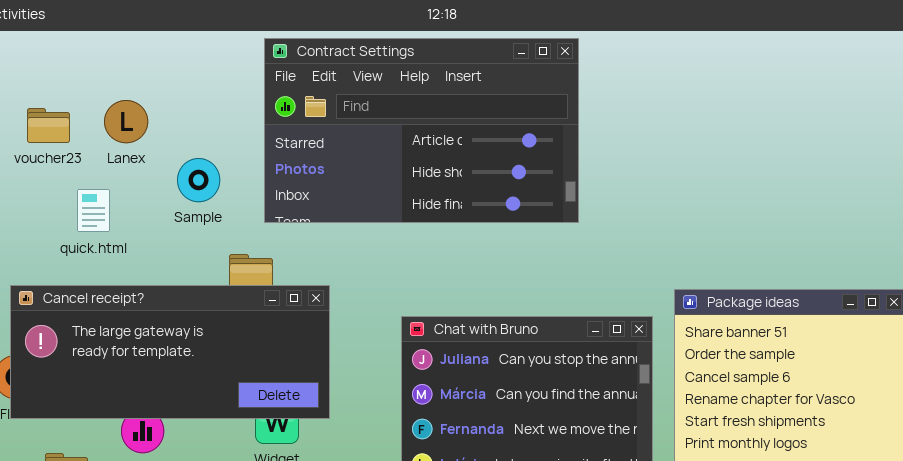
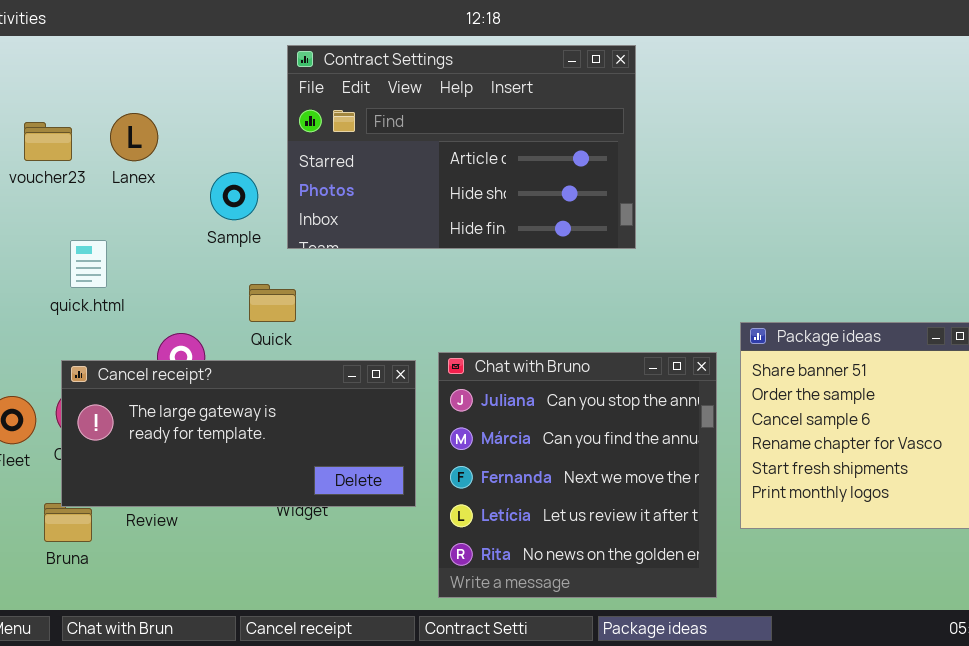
Sample: [177,158,220,202] -> [210,172,258,220], moved
quick.html: [77,189,110,232] -> [70,240,107,288], moved
Cancel receipt?: [10,285,330,419] -> [61,360,416,507], moved

